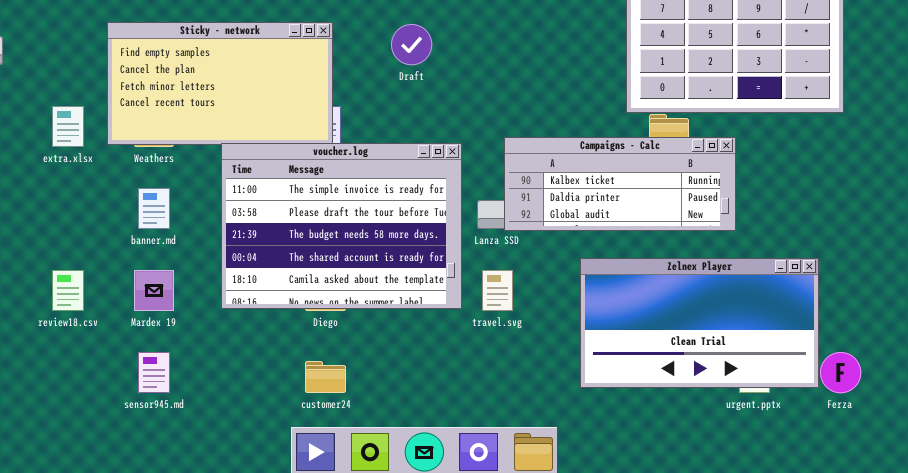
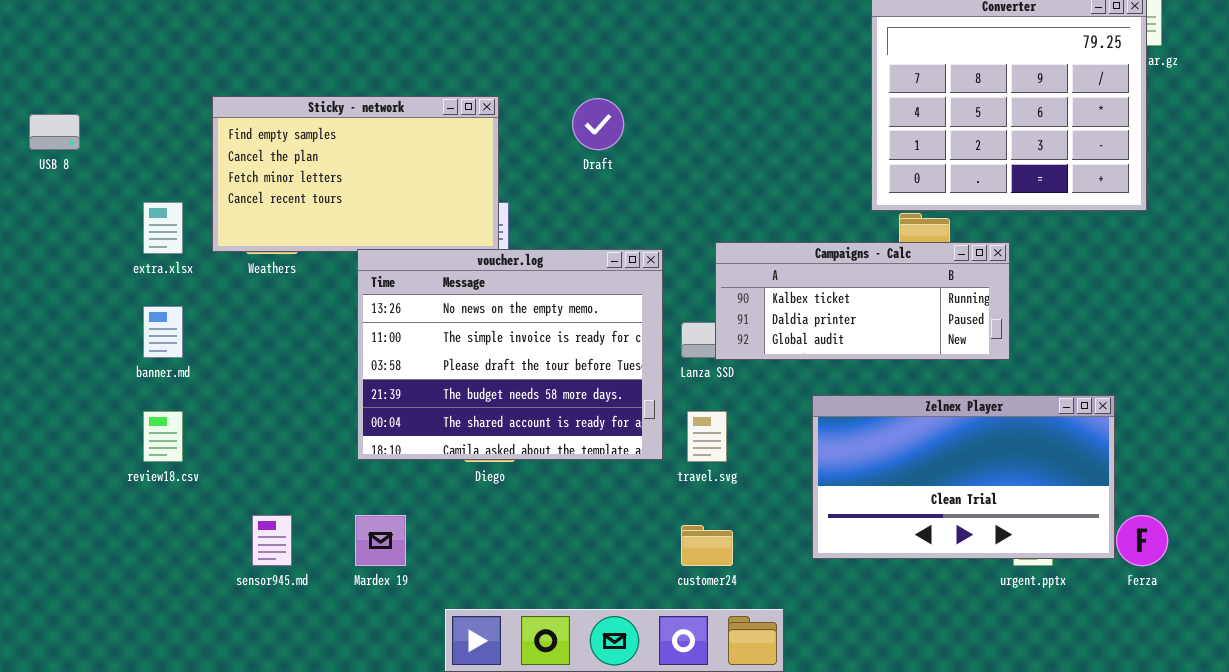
voucher.log: [221,143,462,309] -> [357,249,663,460], scrolled up 1 row
banner.md: [138,188,170,229] -> [143,306,183,358], moved
Mardex 19: [134,270,174,311] -> [355,515,406,566], moved
customer24: [305,361,346,393] -> [681,525,733,566], moved

